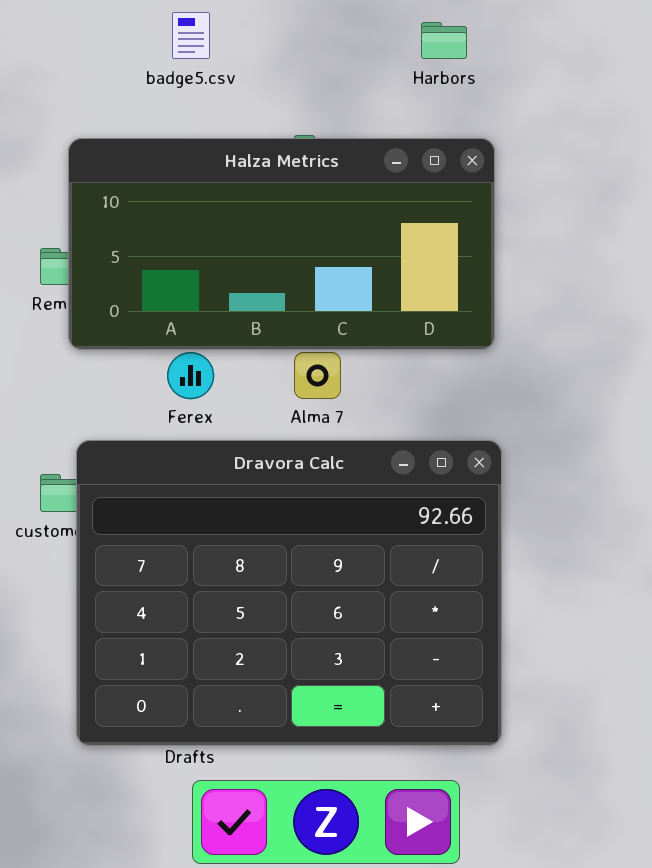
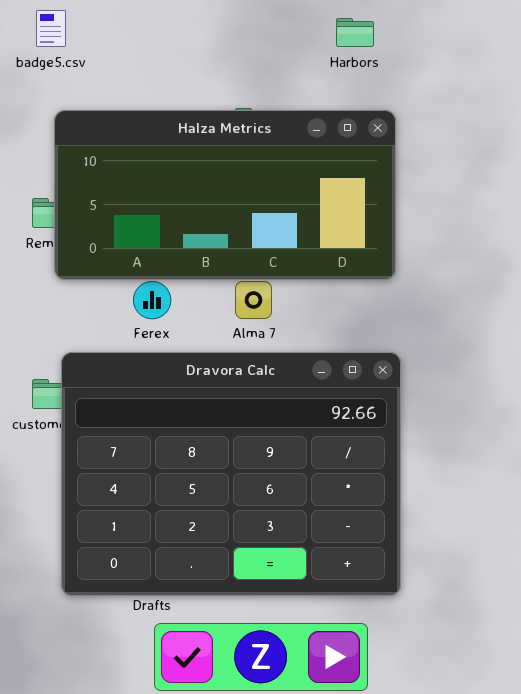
badge5.csv: [172,12,210,59] -> [36,10,66,47], moved

